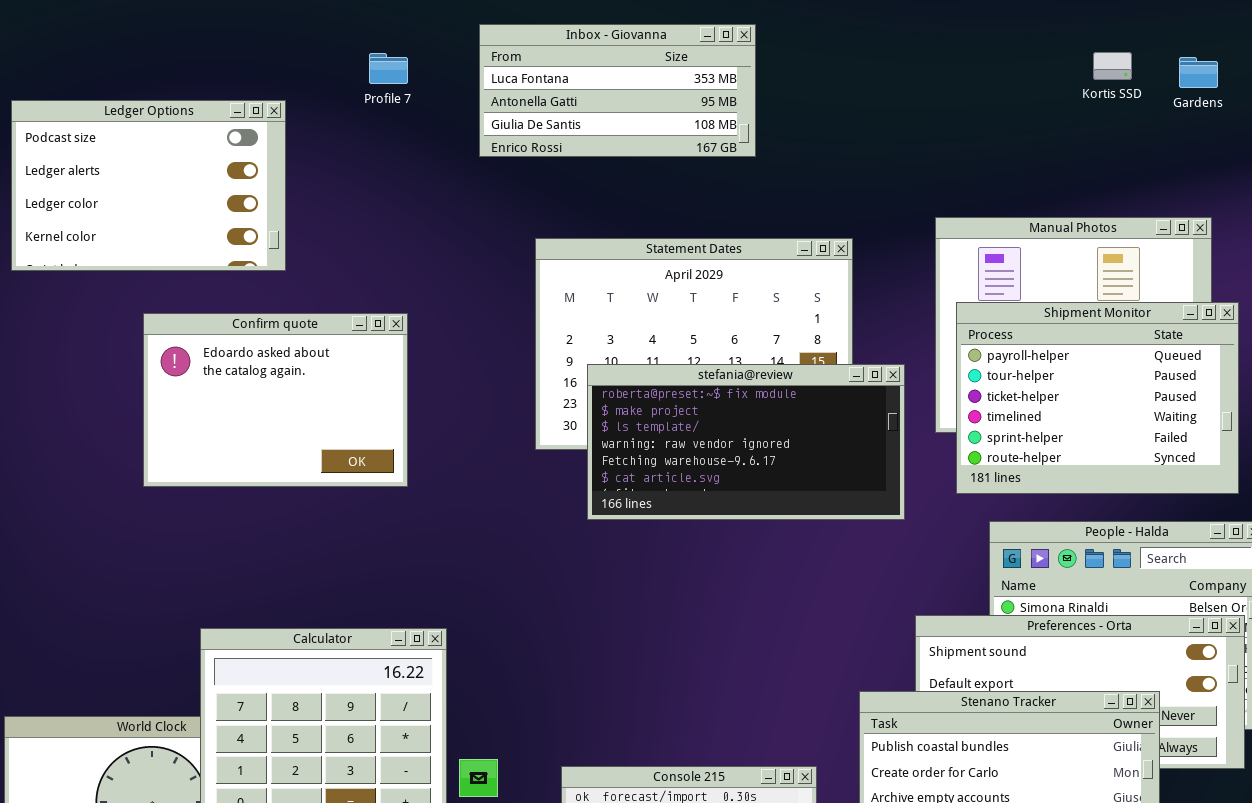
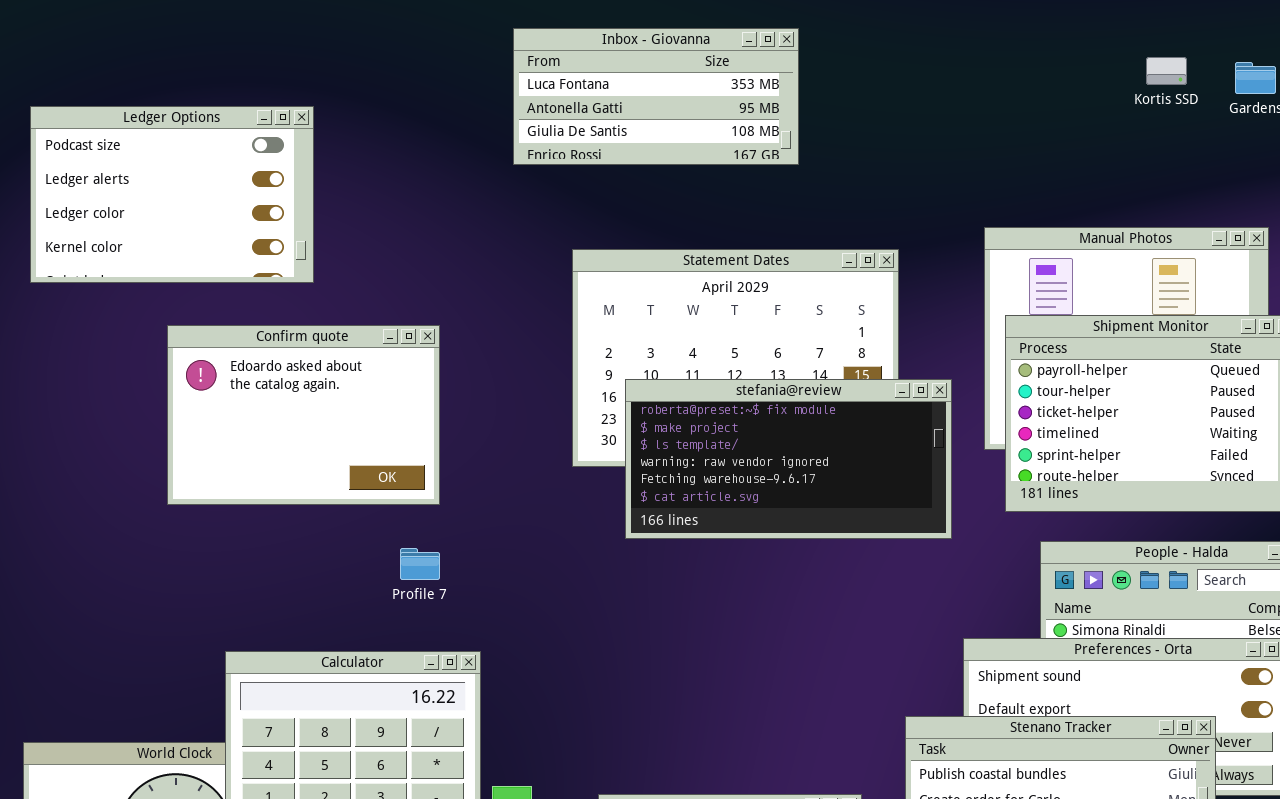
Profile 7: [369,53,408,84] -> [400,548,440,580], moved

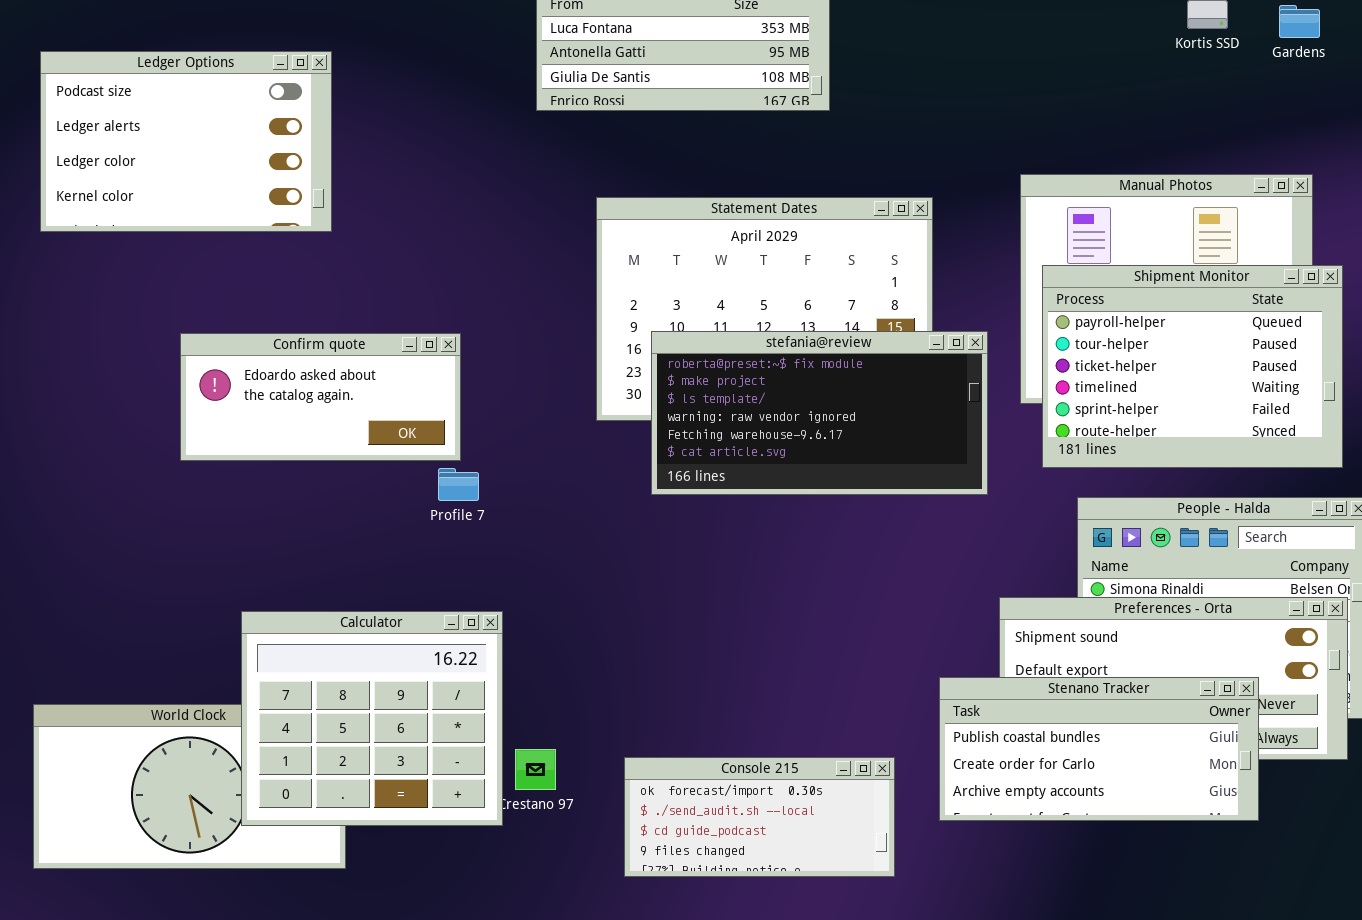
Confirm quote: [167,325,440,505] -> [180,333,461,461], resized
Profile 7: [400,548,440,580] -> [438,468,479,501], moved

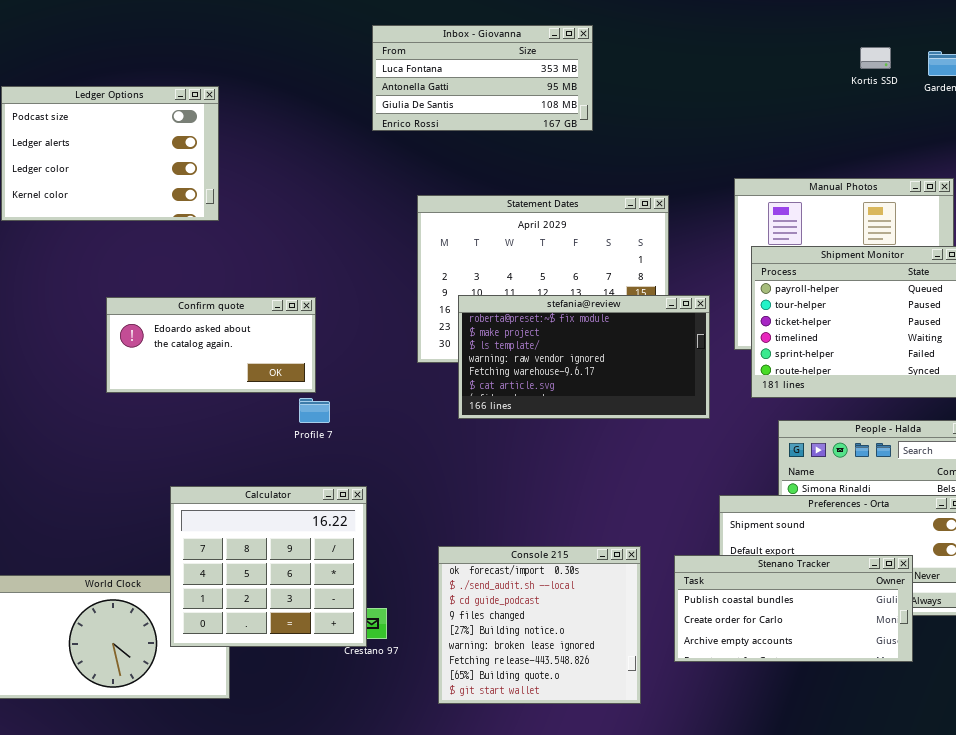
Calculator: [241,611,503,826] -> [170,486,367,647], moved
Console 215: [624,757,895,877] -> [438,546,641,704], resized

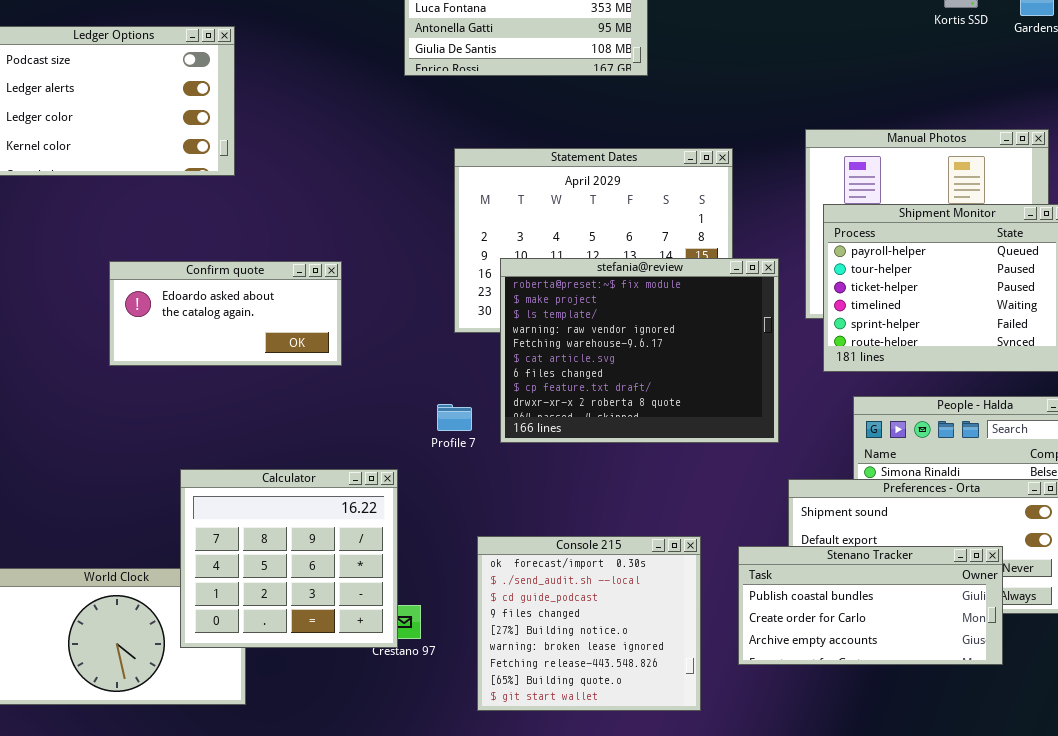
stefania@review: [458,295,710,419] -> [500,258,779,443], resized
Profile 7: [299,398,330,423] -> [437,404,472,431], moved

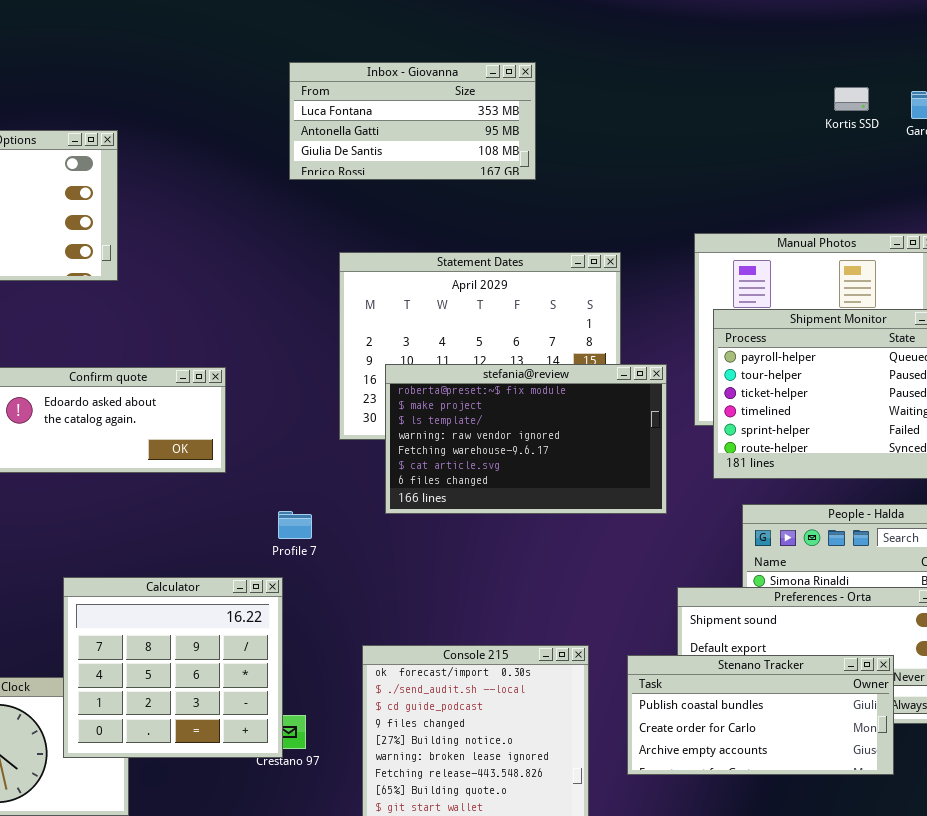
stefania@review: [500,258,779,443] -> [385,364,667,514], resized
Profile 7: [437,404,472,431] -> [278,511,312,539], moved

